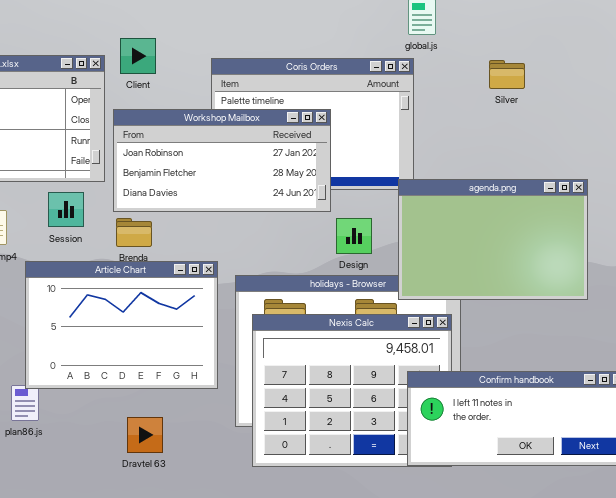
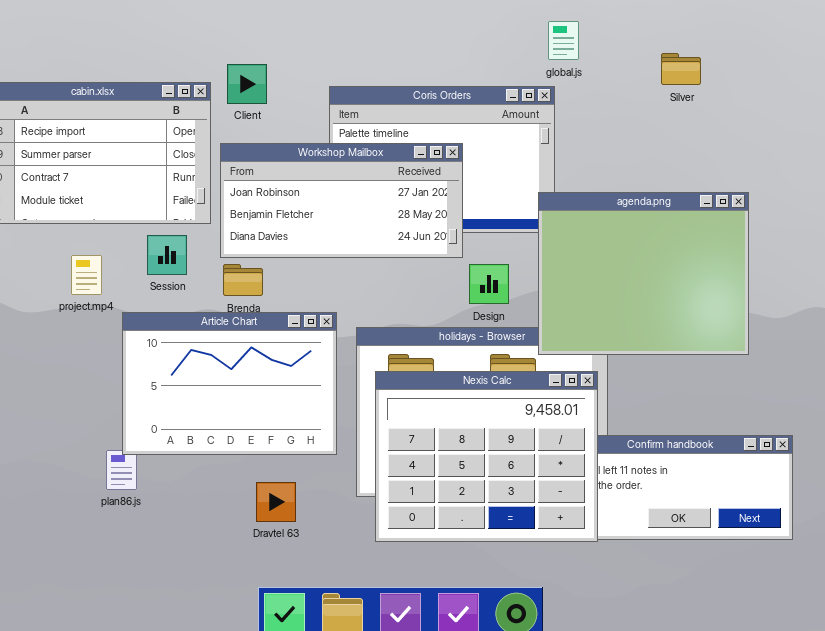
Silver: [489,60,525,89] -> [661,53,701,85], moved
agenda.png: [398,179,588,300] -> [538,192,749,355], resized
Nexis Calc: [252,314,452,467] -> [375,371,598,542], raised
Dravtel 63: [127,417,163,453] -> [256,482,296,522], moved

